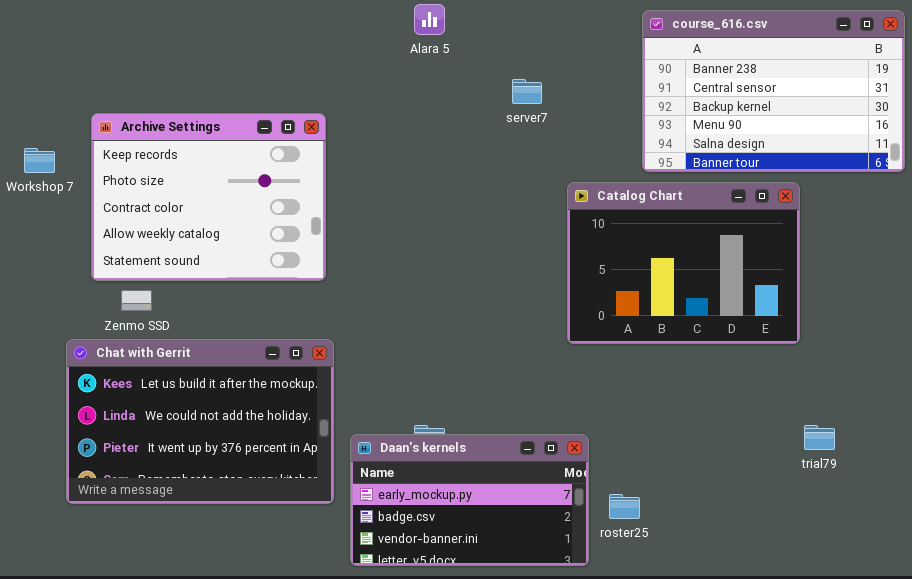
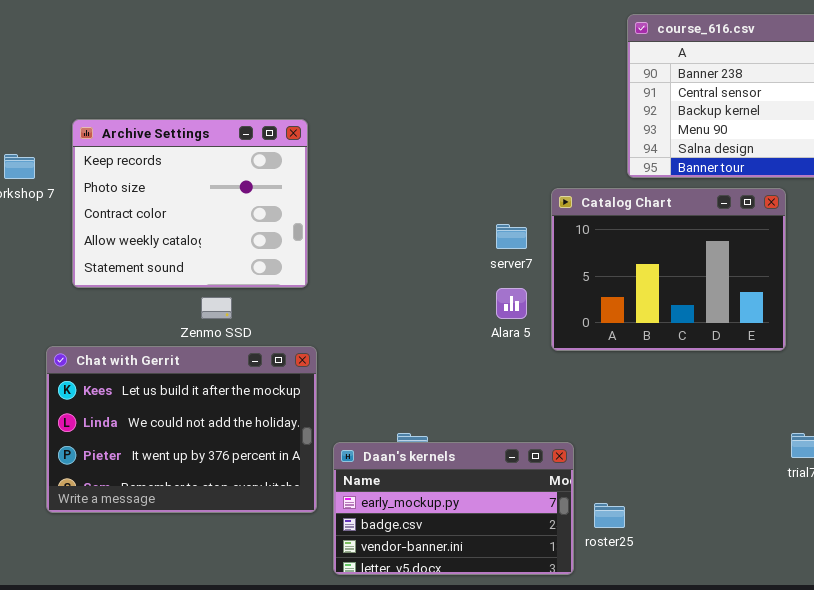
Alara 5: [414,4,445,35] -> [496,288,527,319], moved
server7: [512,79,542,104] -> [496,224,527,249], moved
Zenmo SSD: [121,290,152,311] -> [201,297,232,319], moved

